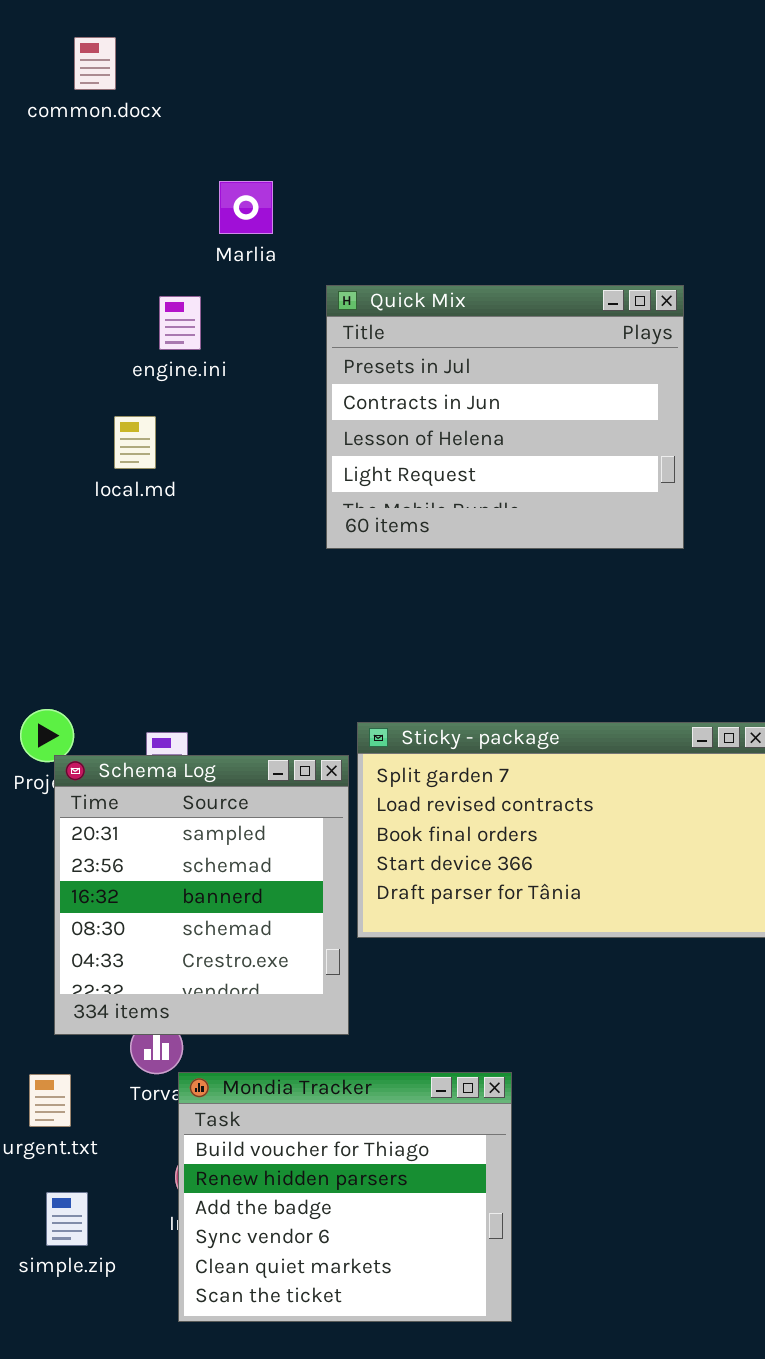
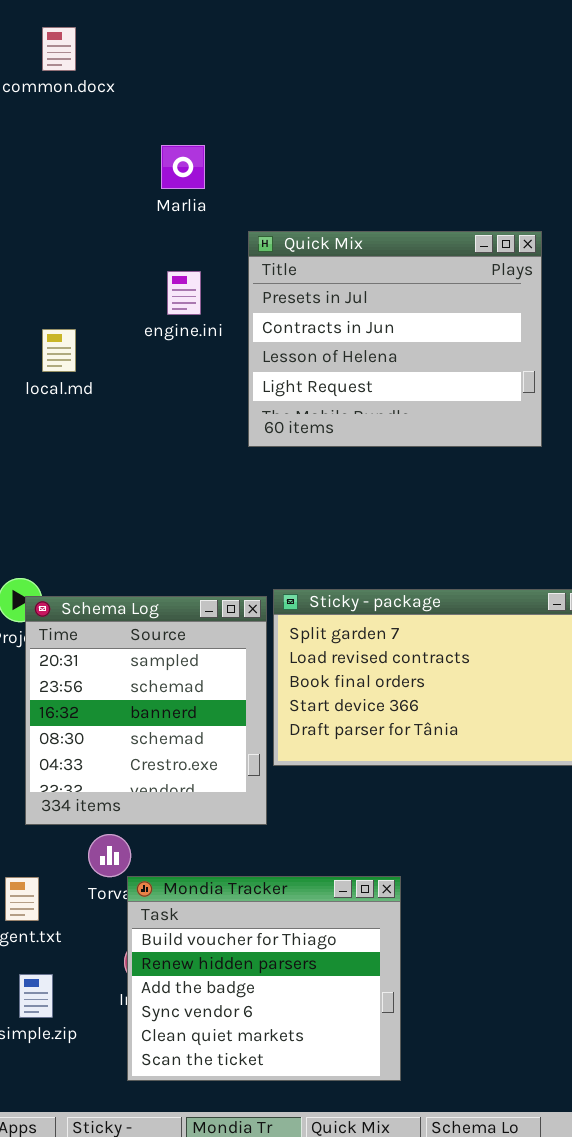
engine.ini: [159,296,201,350] -> [167,271,201,315], moved
local.md: [114,416,156,469] -> [42,329,76,372], moved
Schema Log: [54,755,349,1035] -> [25,596,267,825], moved

